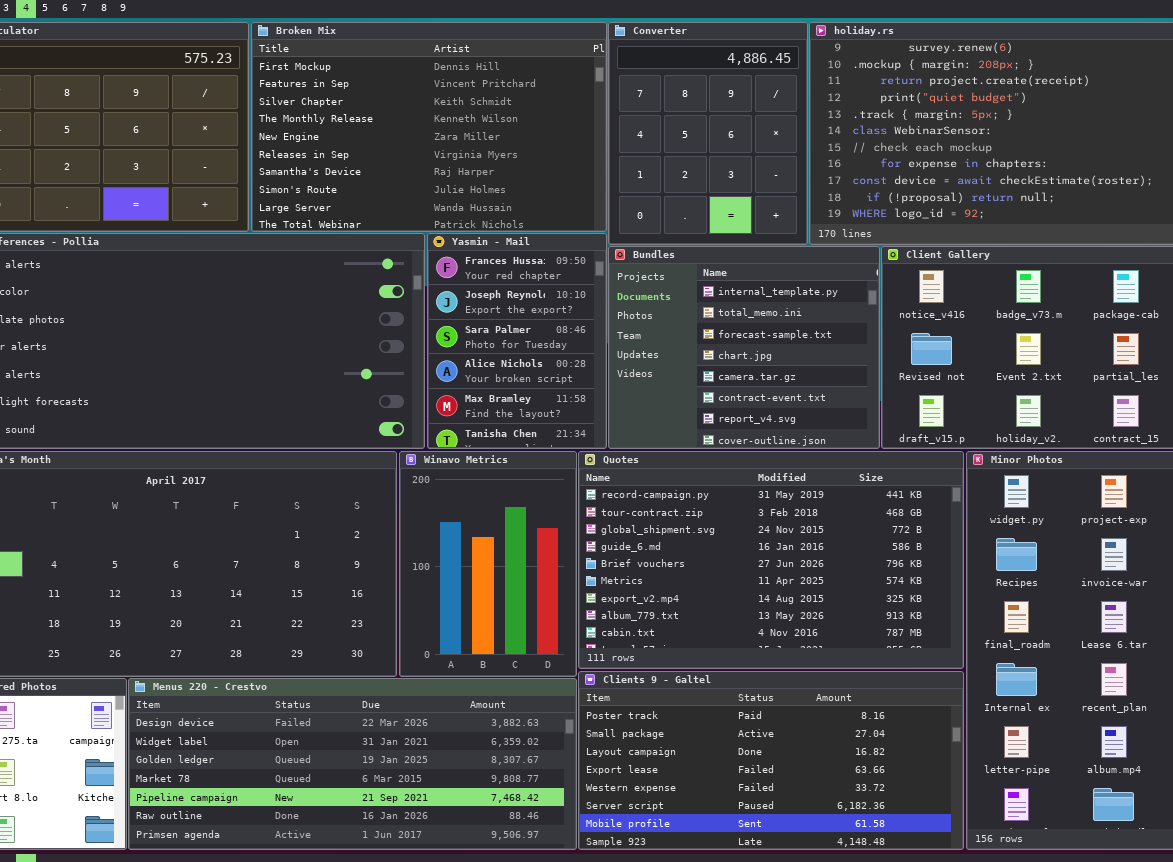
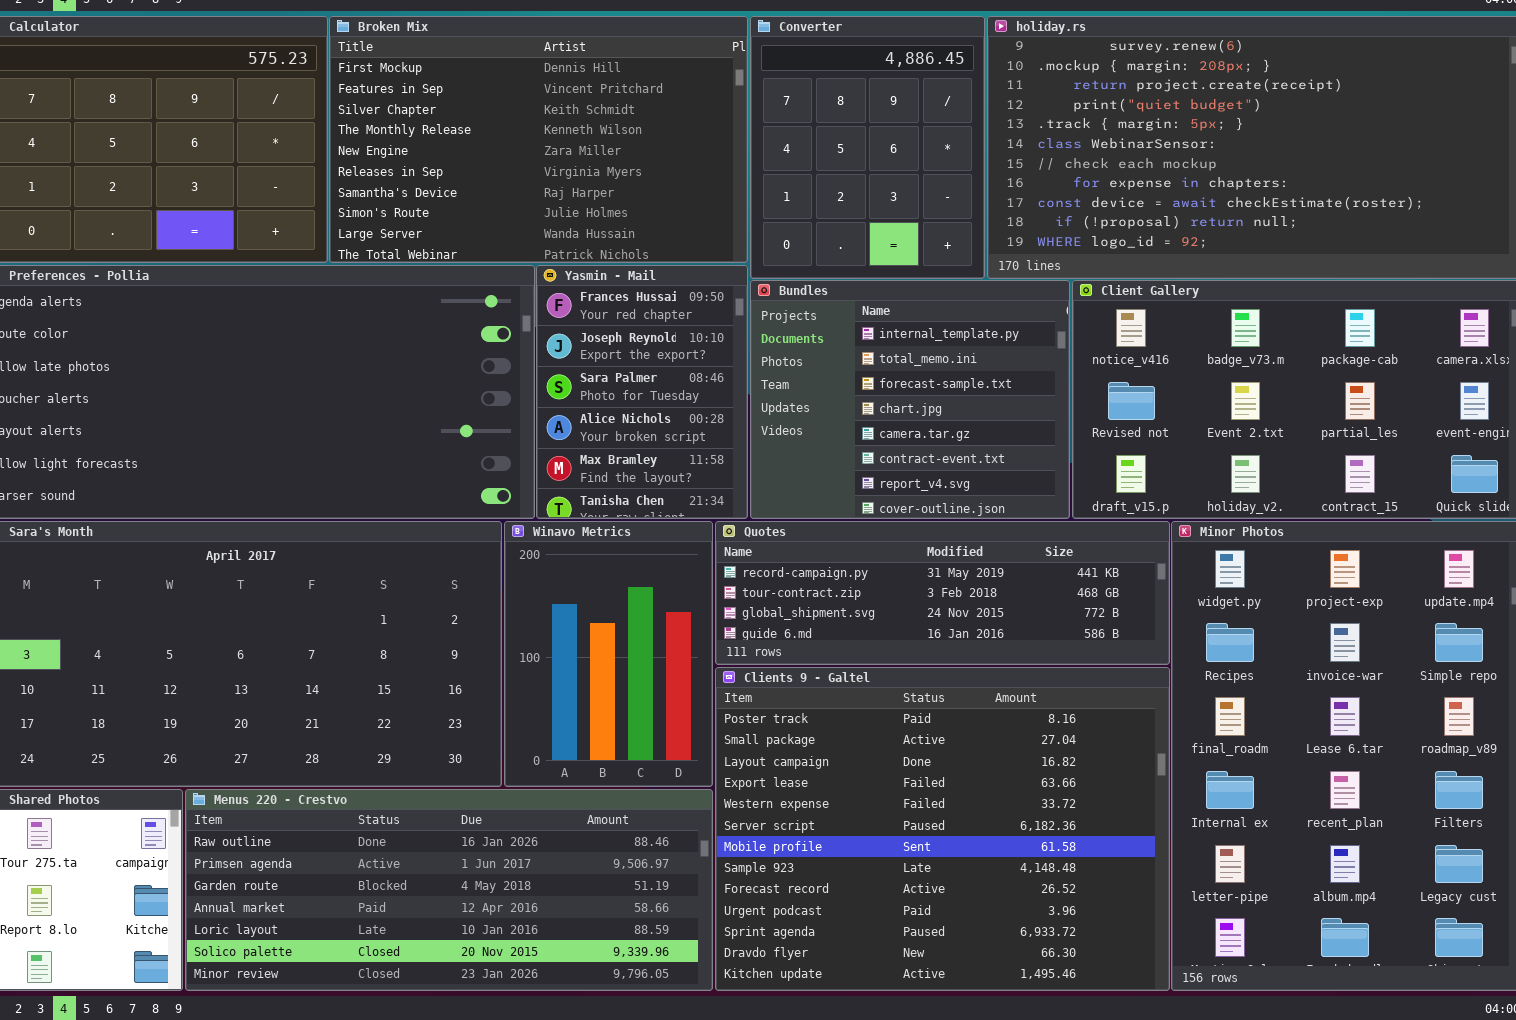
Quotes: [578,451,964,669] -> [715,521,1170,665], resized
Clients 9 - Galtel: [578,671,964,850] -> [715,667,1170,991], resized
Menus 220 - Crestvo: [128,678,577,850] -> [185,789,713,991], scrolled down 5 rows

